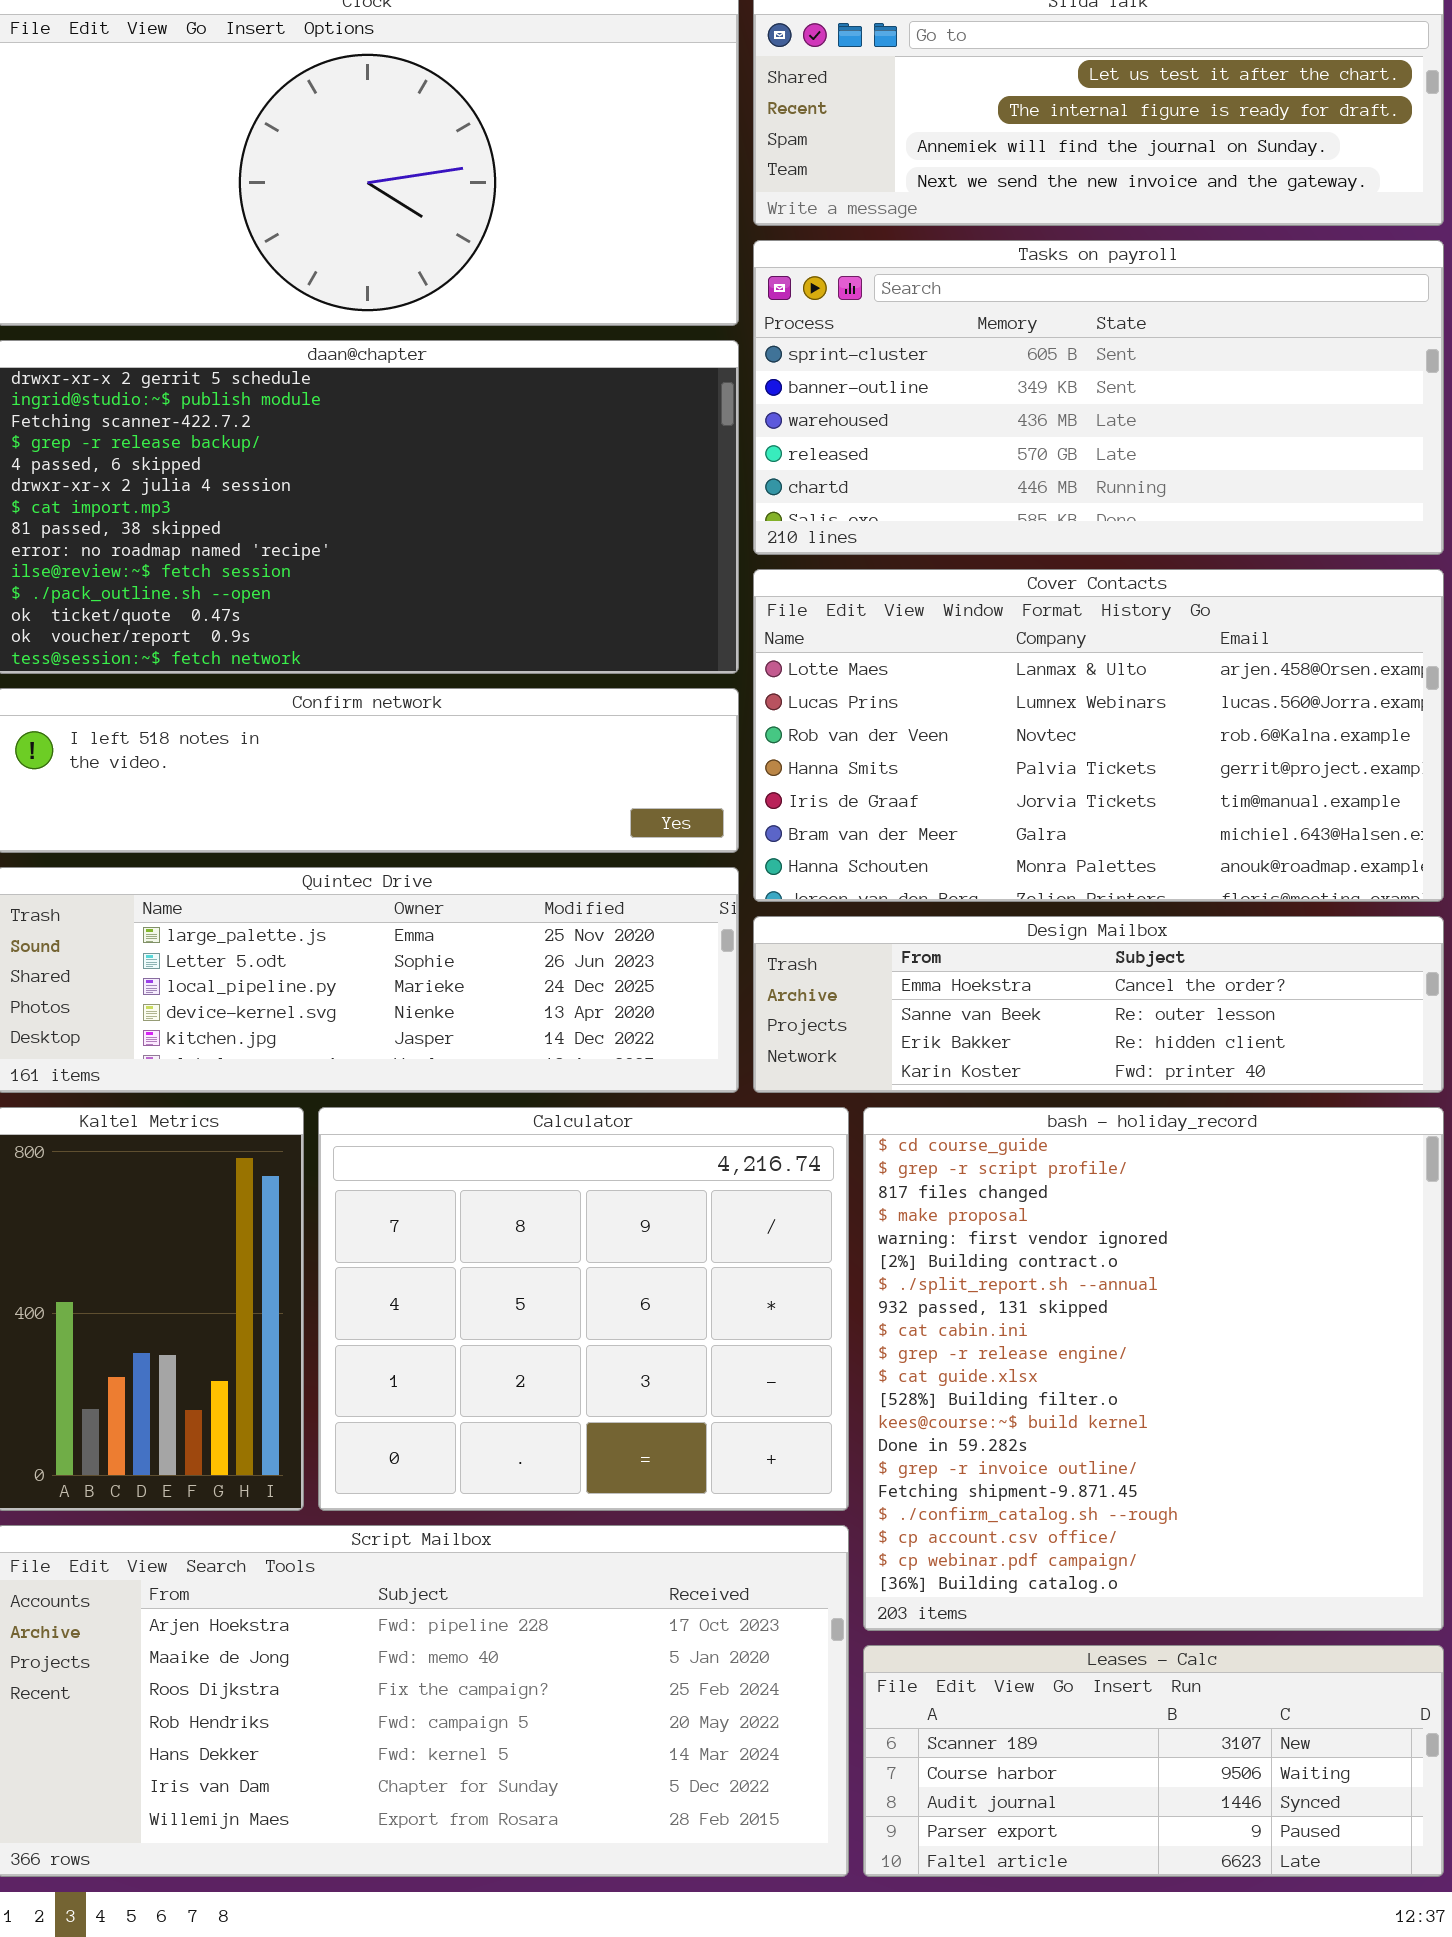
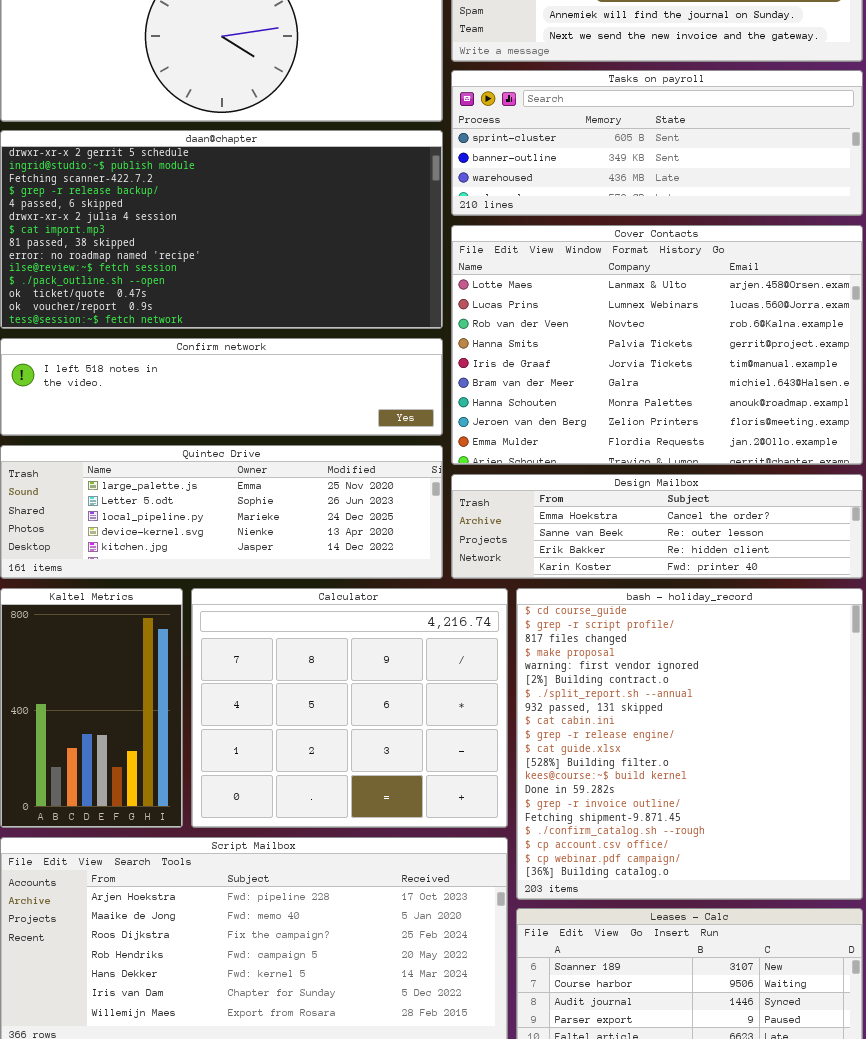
Tasks on payroll: [753,240,1444,555] -> [451,70,863,216], resized
Cover Contacts: [753,569,1444,902] -> [451,225,863,465], resized

